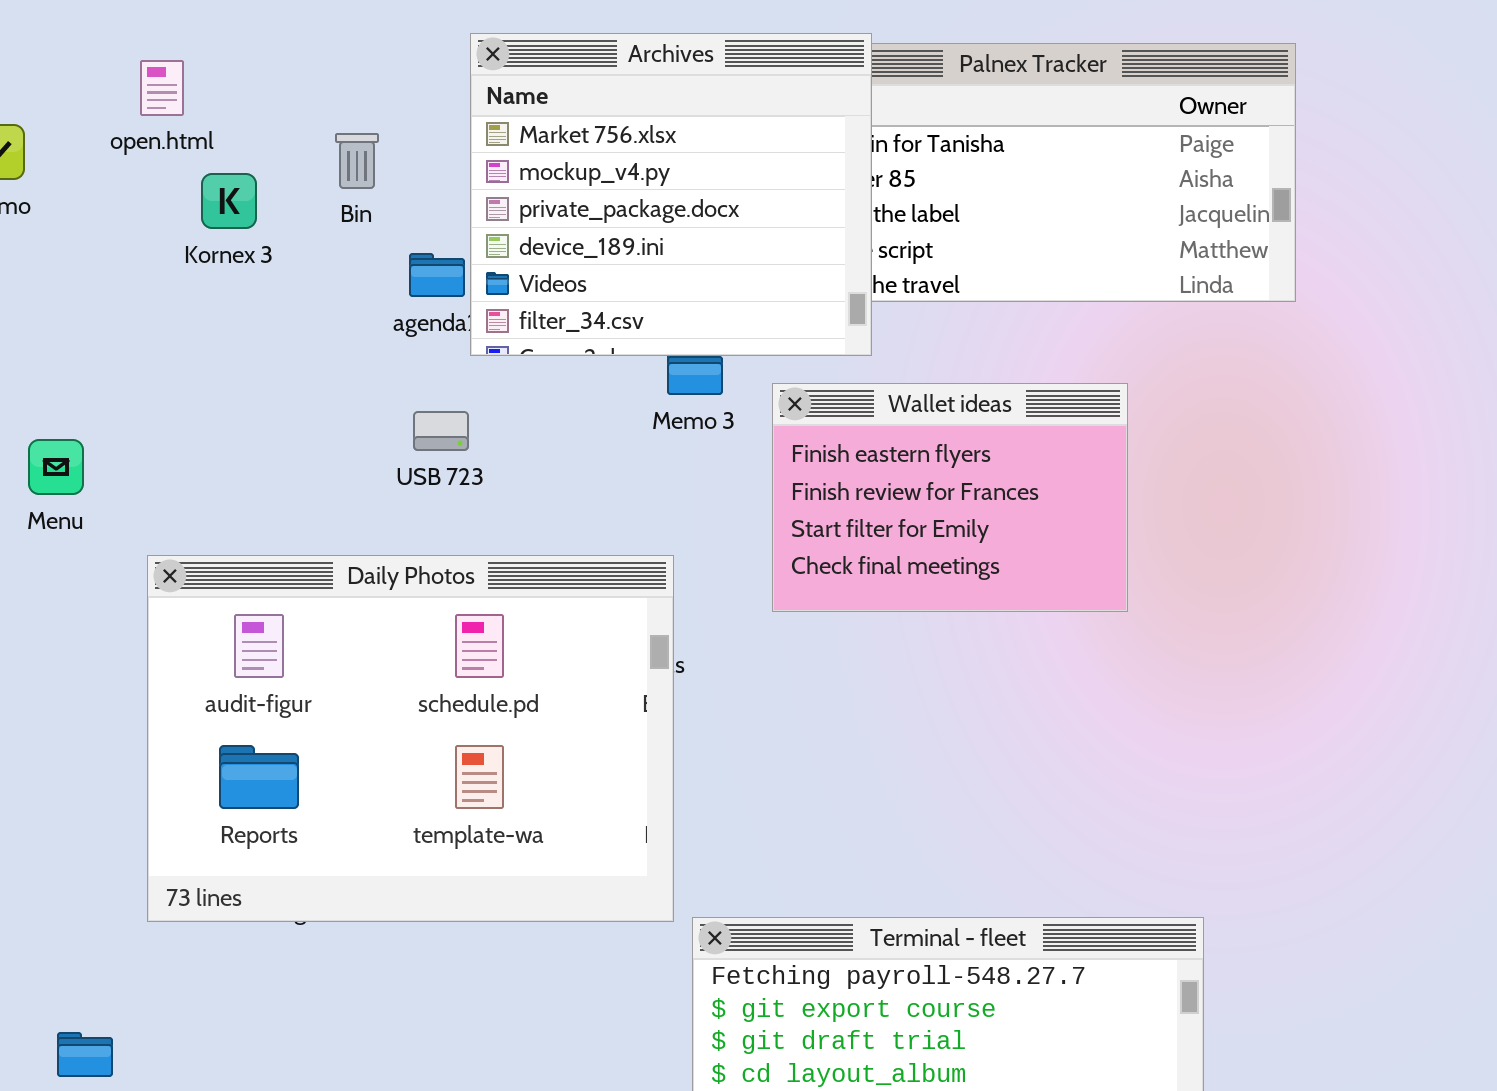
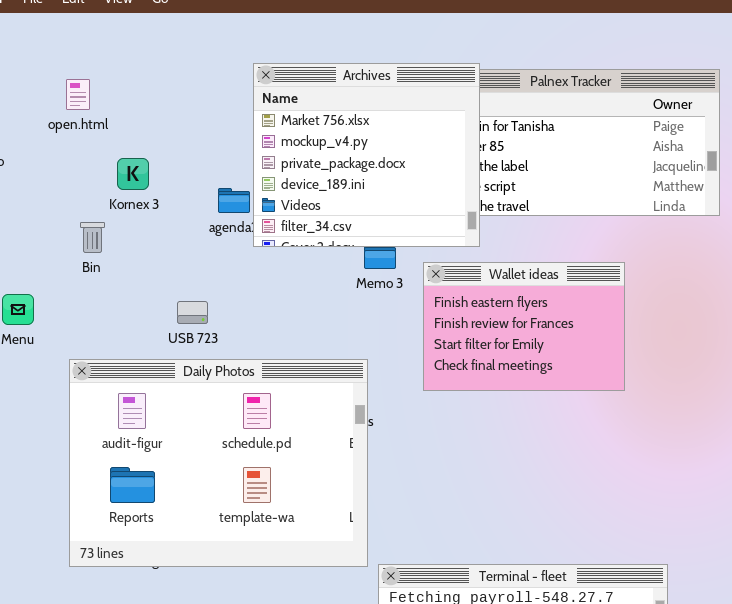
Bin: [335,133,379,189] -> [80,222,105,253], moved
Kornex 3: [201,173,257,229] -> [117,158,149,190], moved
USB 723: [413,411,469,451] -> [177,301,208,324], moved

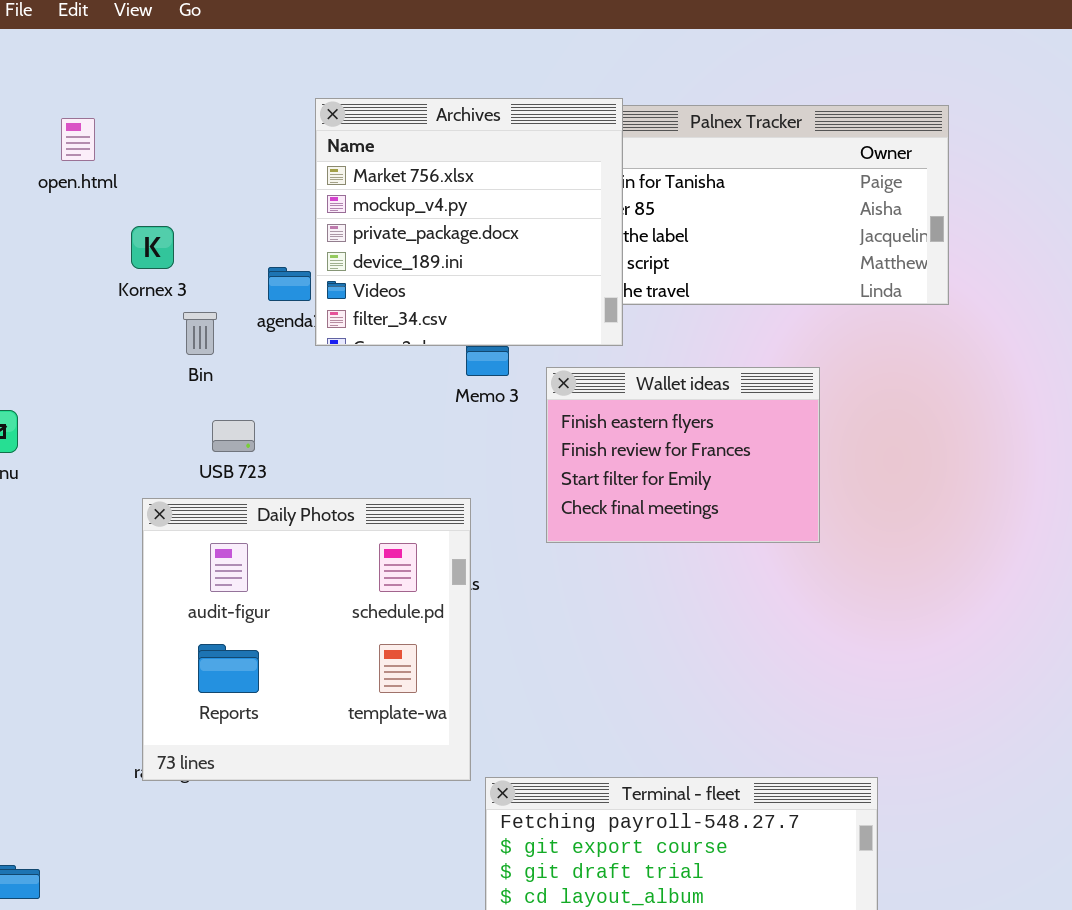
Bin: [80,222,105,253] -> [183,312,217,355], moved
Daily Photos: [69,359,368,567] -> [142,498,471,781], resized

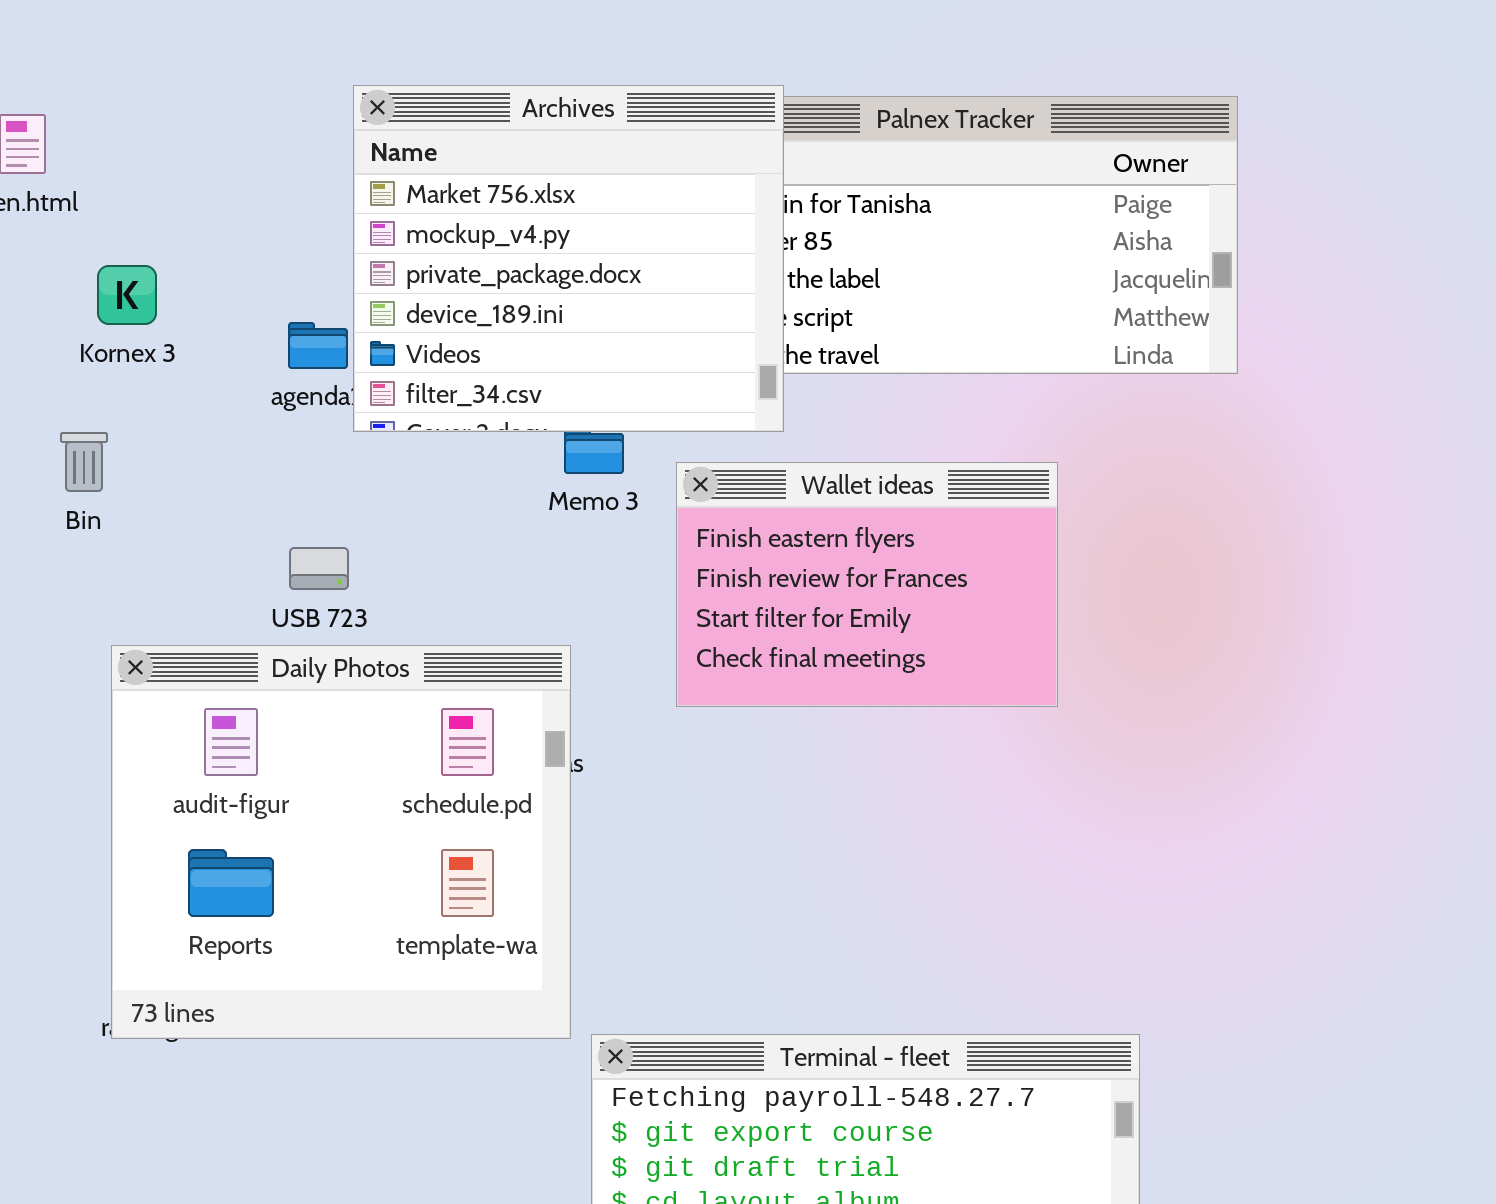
Bin: [183,312,217,355] -> [60,432,108,492], moved
USB 723: [212,420,255,452] -> [289,547,349,590], moved

